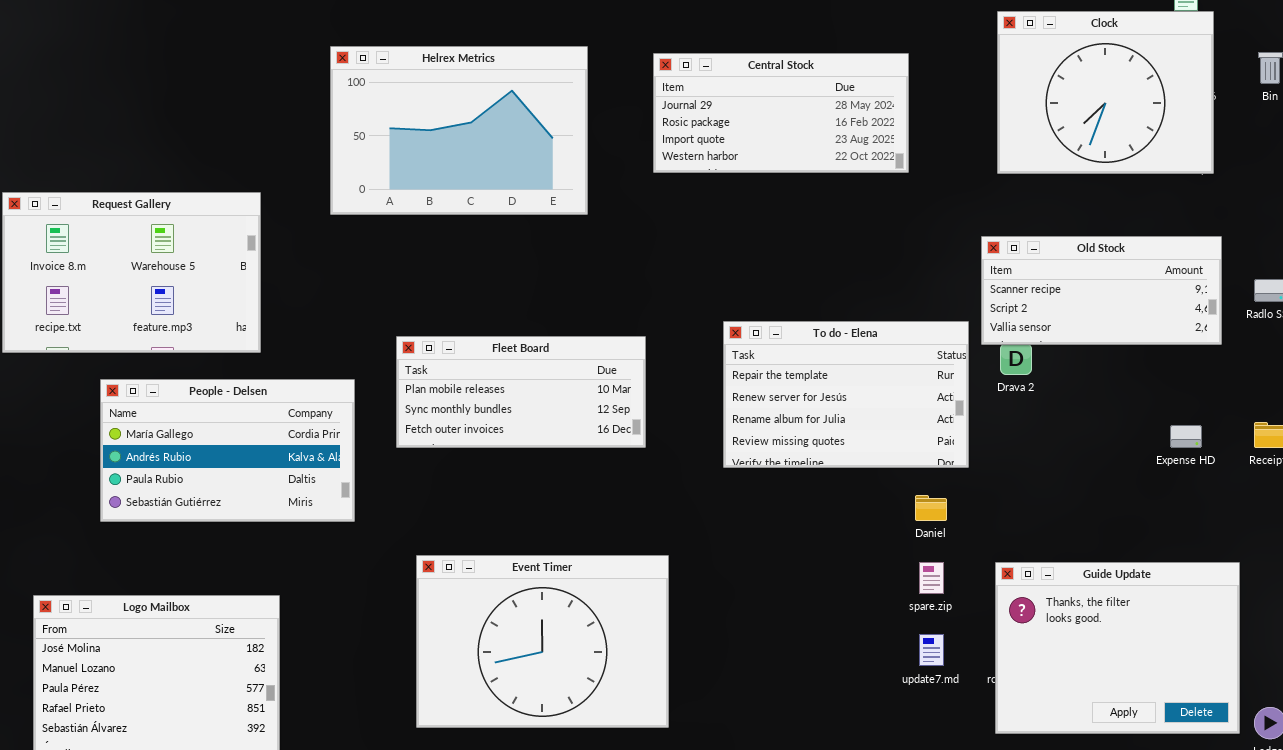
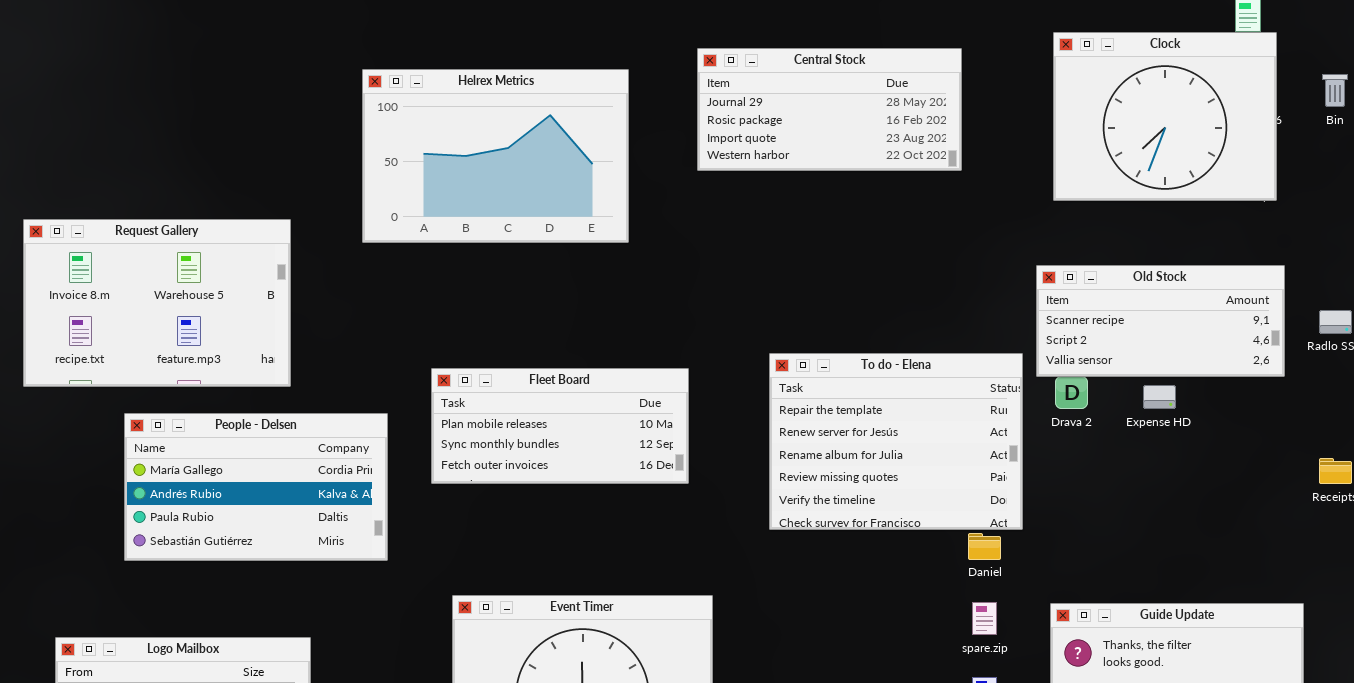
Central Stock: [653,53,909,173] -> [697,48,962,171], moved
To do - Elena: [723,321,969,468] -> [769,353,1023,530], resized
Expense HD: [1170,425,1202,448] -> [1143,385,1176,409], moved

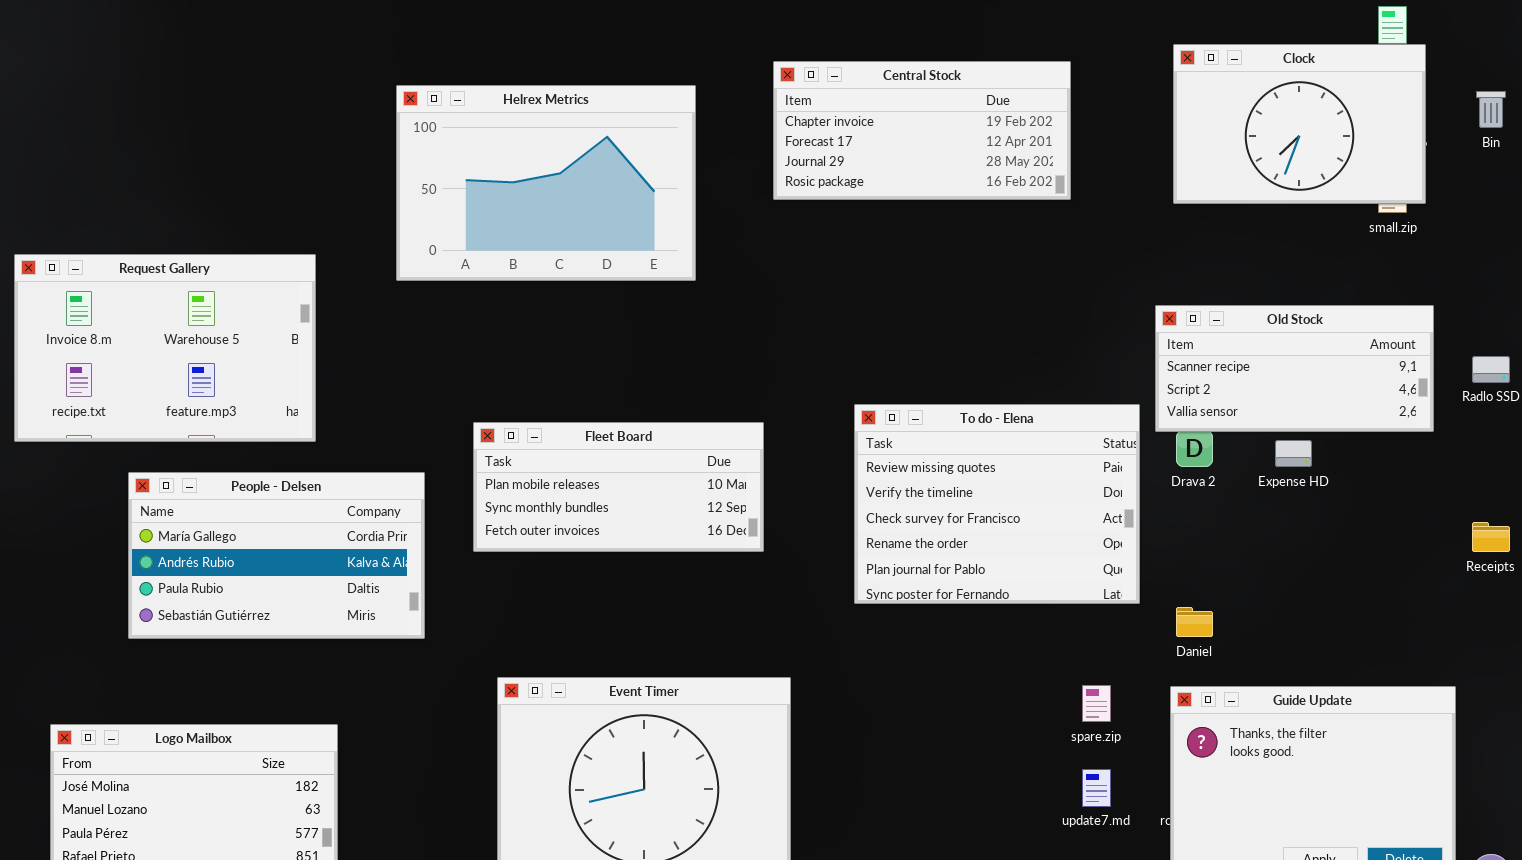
Clock: [1053,32,1277,201] -> [1173,44,1426,204], resized
Central Stock: [697,48,962,171] -> [773,61,1071,200], scrolled up 2 rows
To do - Elena: [769,353,1023,530] -> [854,404,1140,604], scrolled down 3 rows
Daniel: [968,533,1001,560] -> [1176,607,1213,637], moved

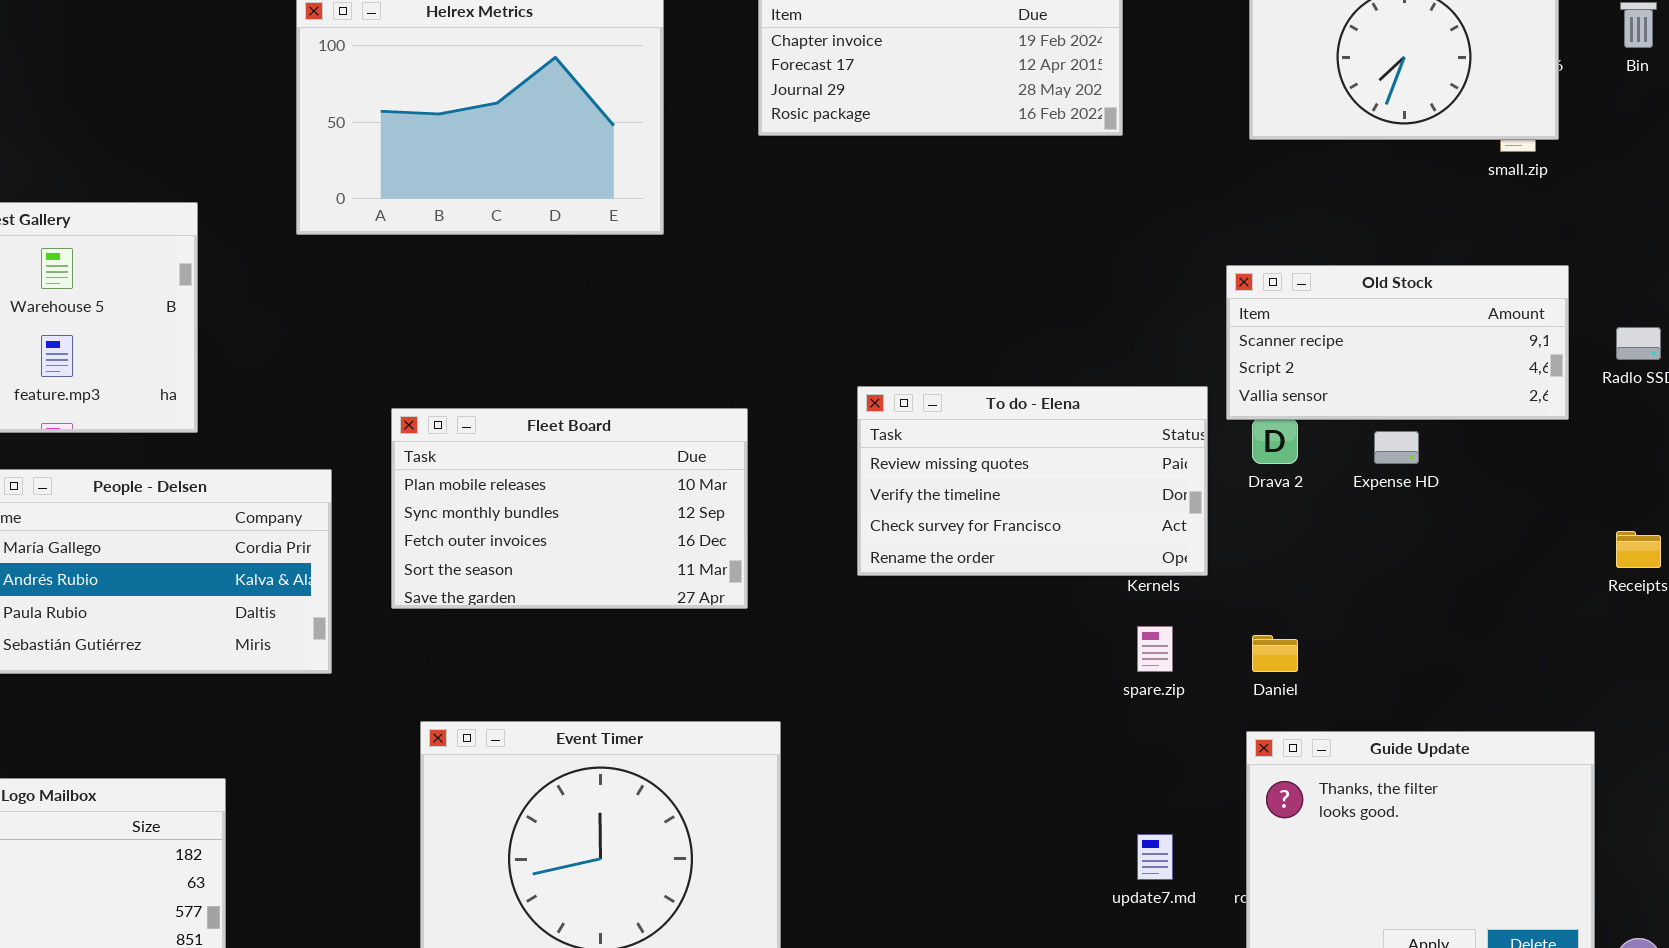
To do - Elena: [854,404,1140,604] -> [857,386,1208,576], resized
Fleet Board: [473,422,764,552] -> [391,408,748,609], resized
spare.zip: [1082,685,1111,722] -> [1137,626,1173,672], moved

